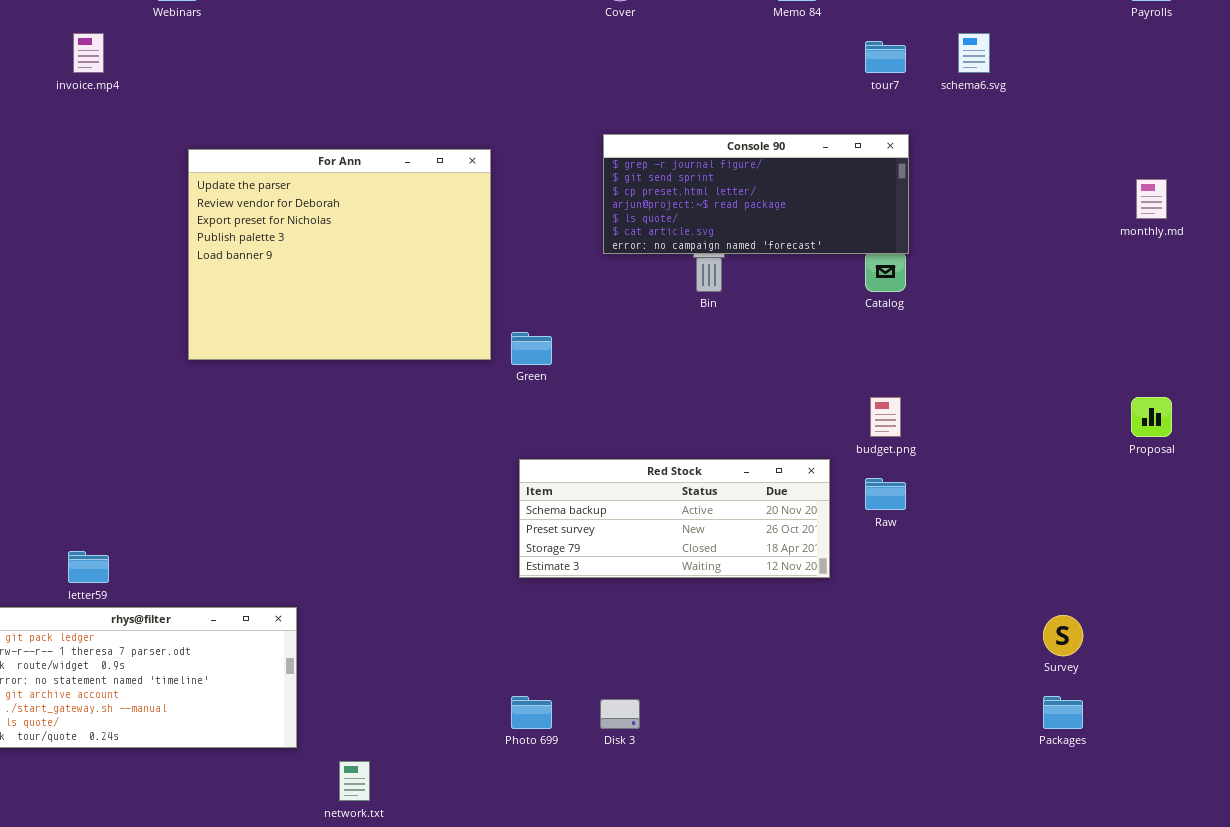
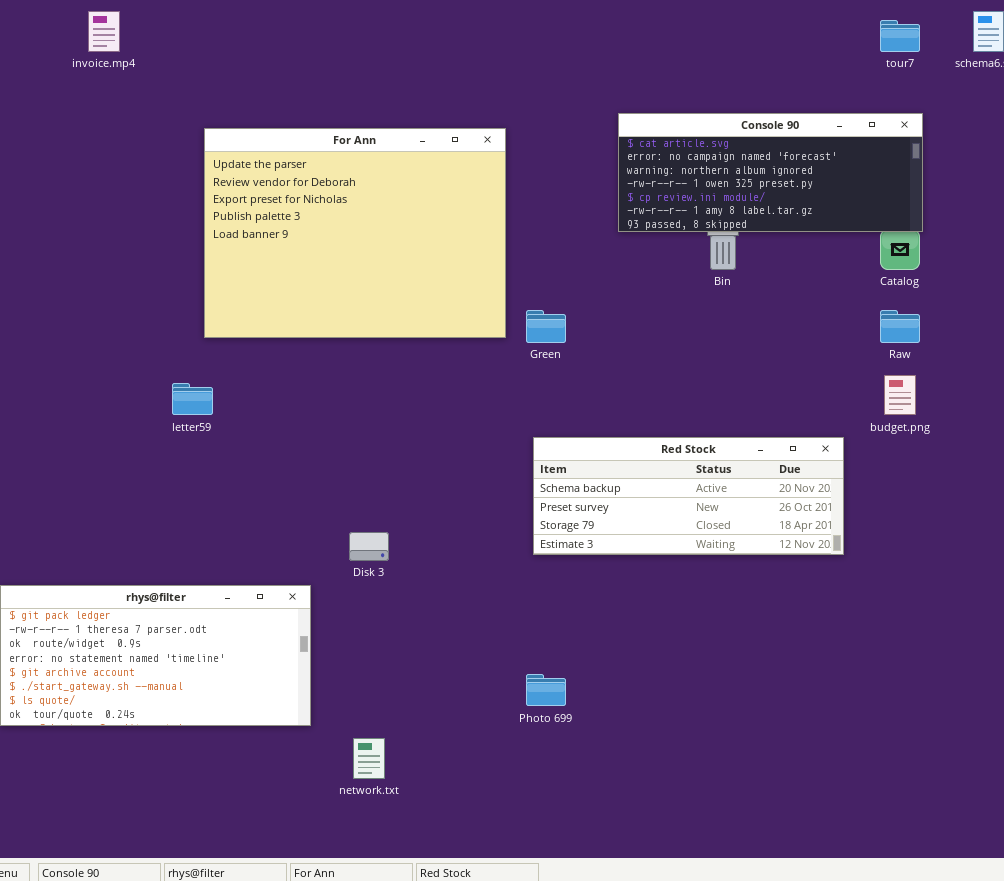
Console 90: [603,134,909,254] -> [618,113,923,232], scrolled down 5 rows
Raw: [865,478,906,510] -> [880,310,920,343], moved
letter59: [68,551,109,583] -> [172,383,213,415], moved
Disk 3: [600,699,640,729] -> [349,532,389,561], moved

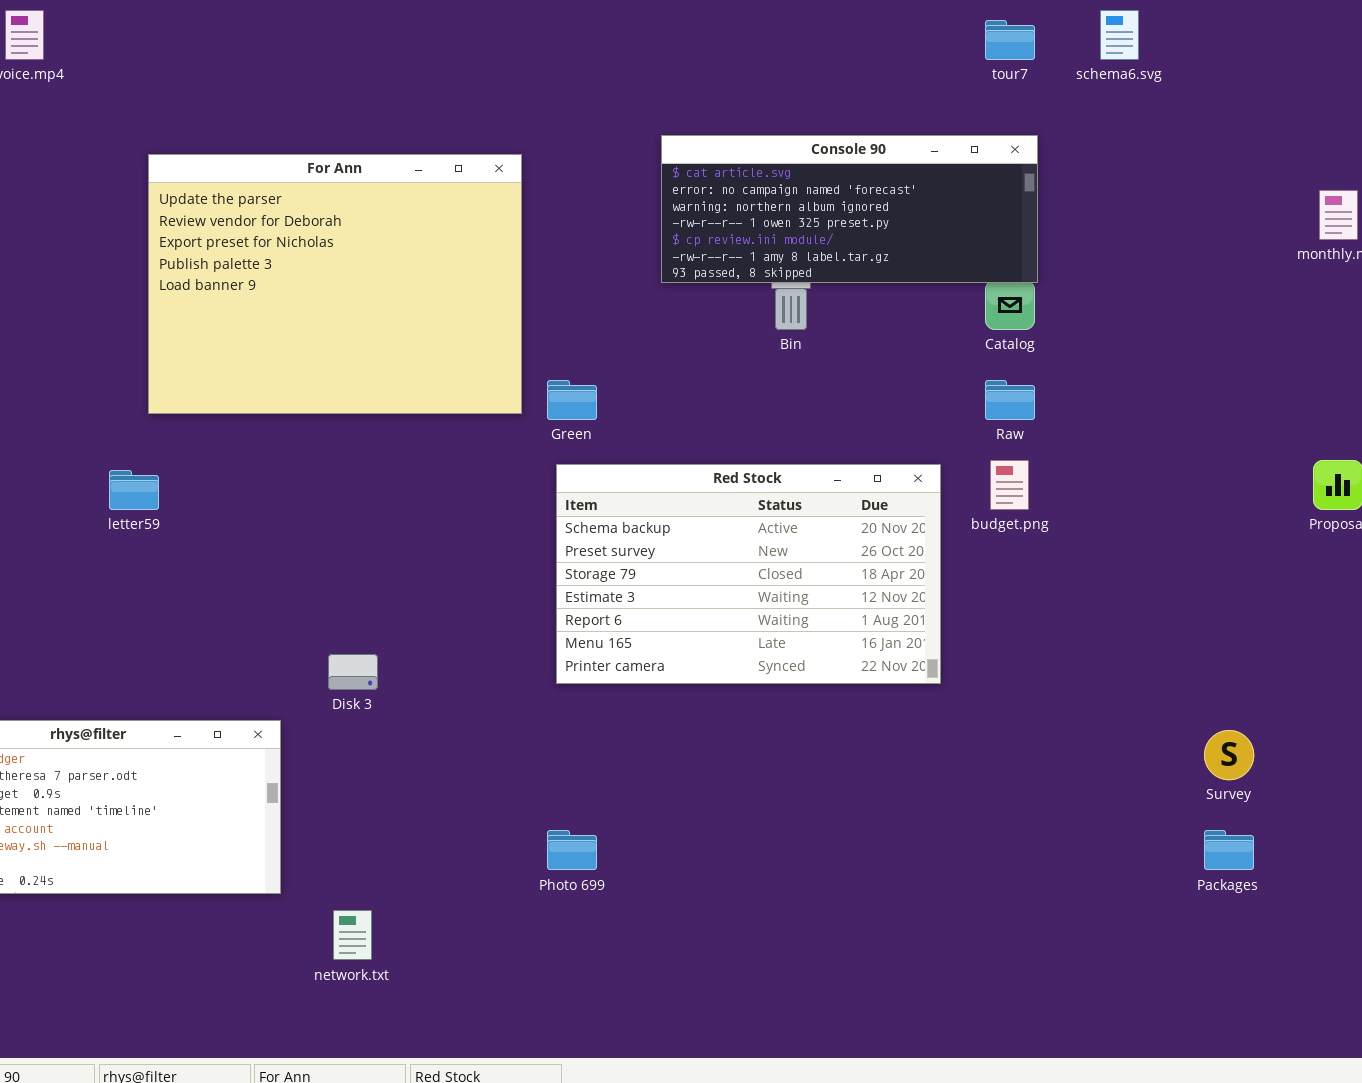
Red Stock: [533,437,844,555] -> [556,464,941,684], resized

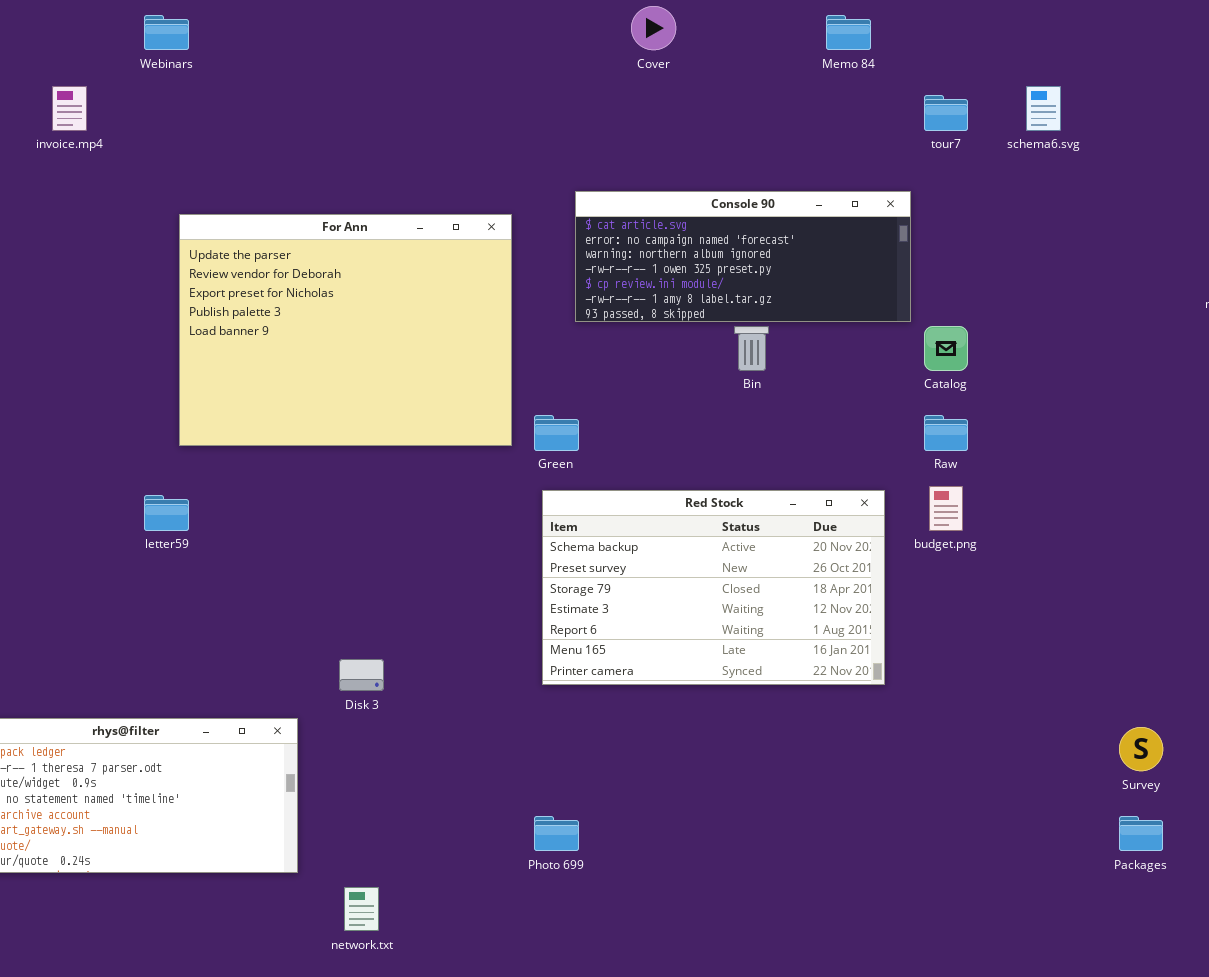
Console 90: [661,135,1038,283] -> [575,191,911,322], moved

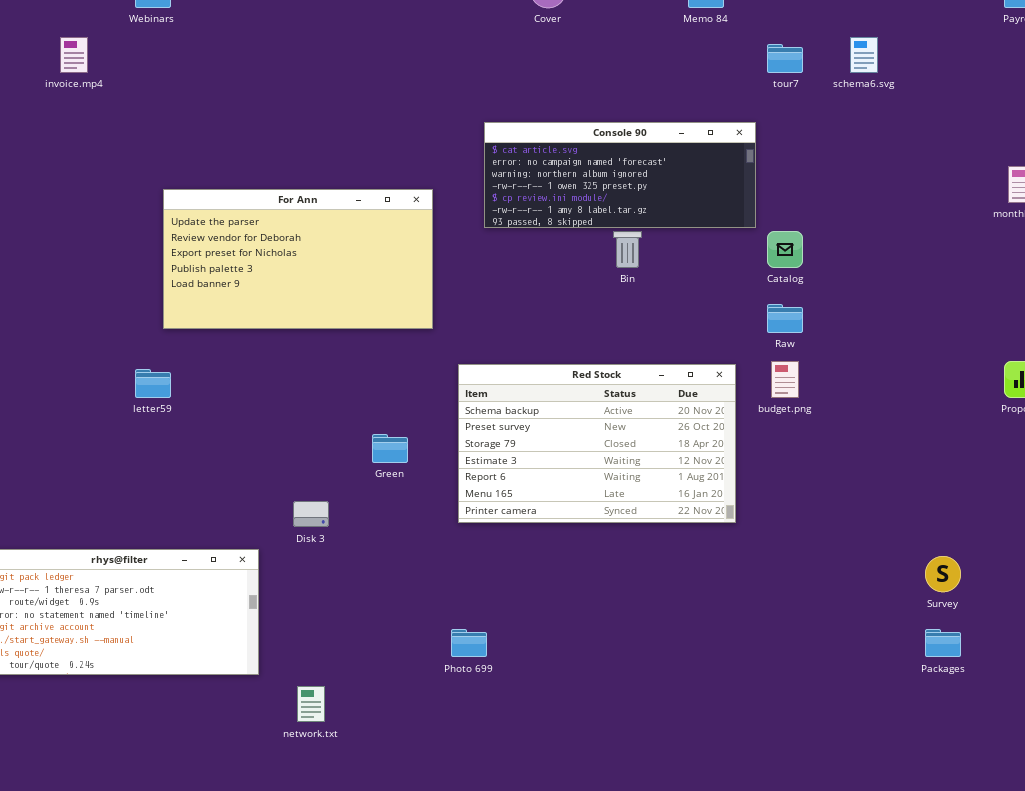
For Ann: [179,214,512,446] -> [163,189,433,329], resized
Green: [534,415,579,451] -> [372,434,408,463], moved

